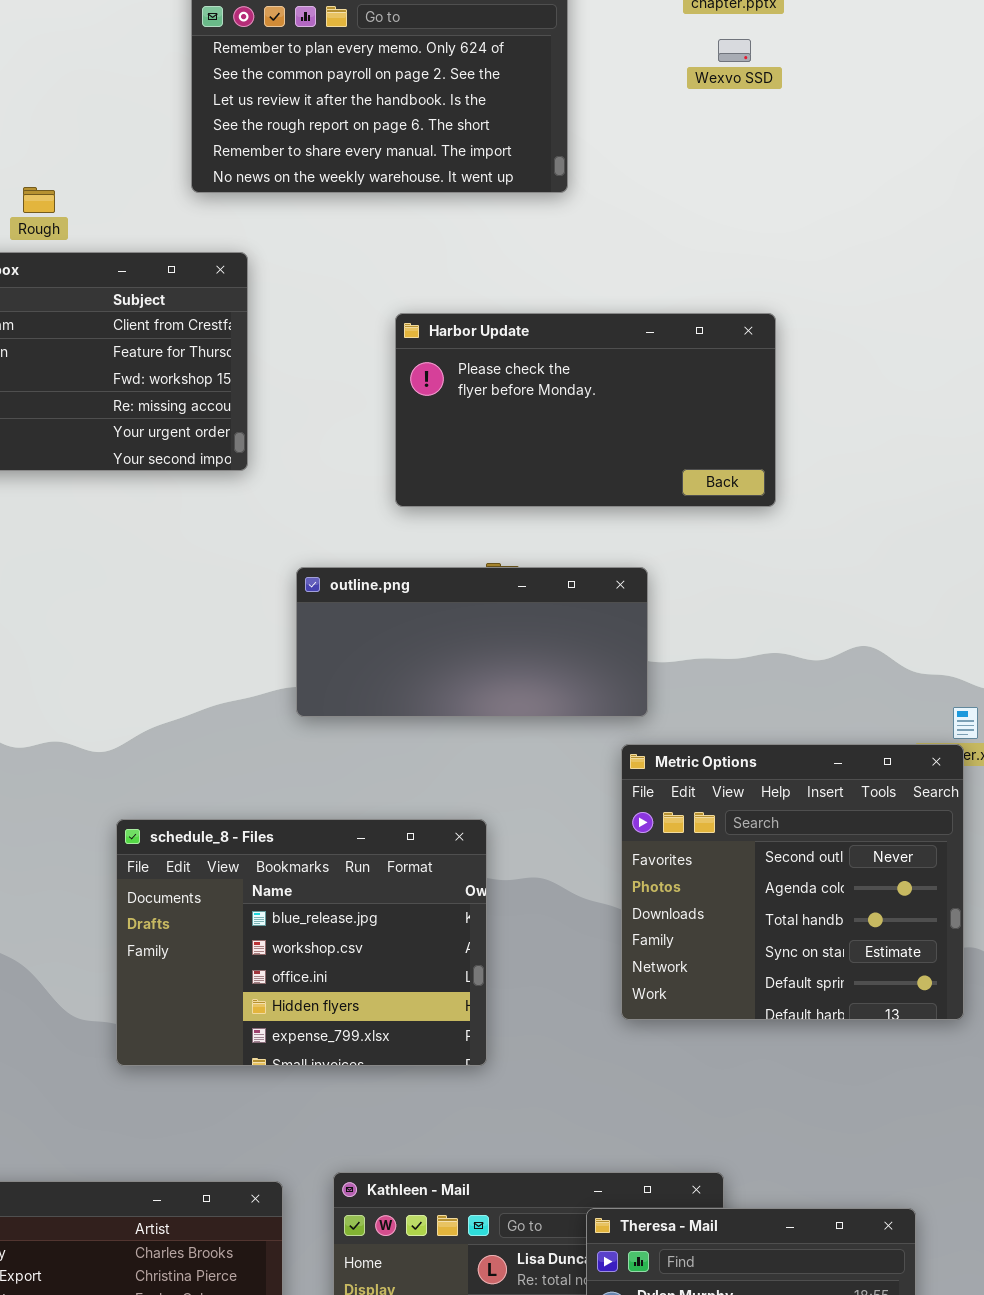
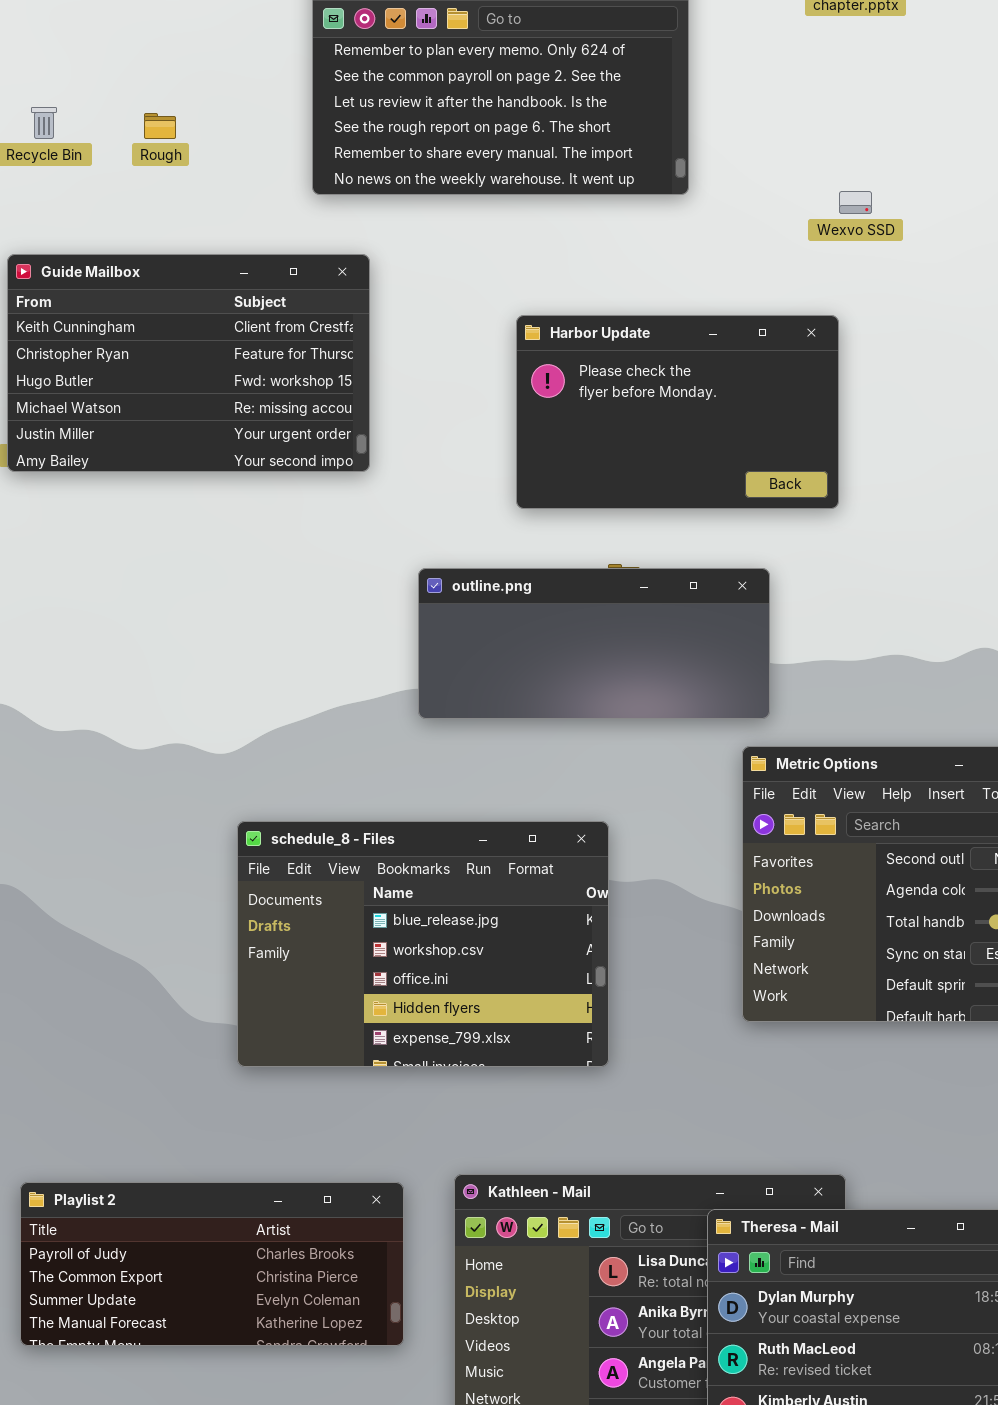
Wexvo SSD: [718,39,751,62] -> [839,191,872,214], moved
Rough: [23,187,55,213] -> [144,113,176,139], moved
Harbor Update: [395,313,776,507] -> [516,315,839,509], resized

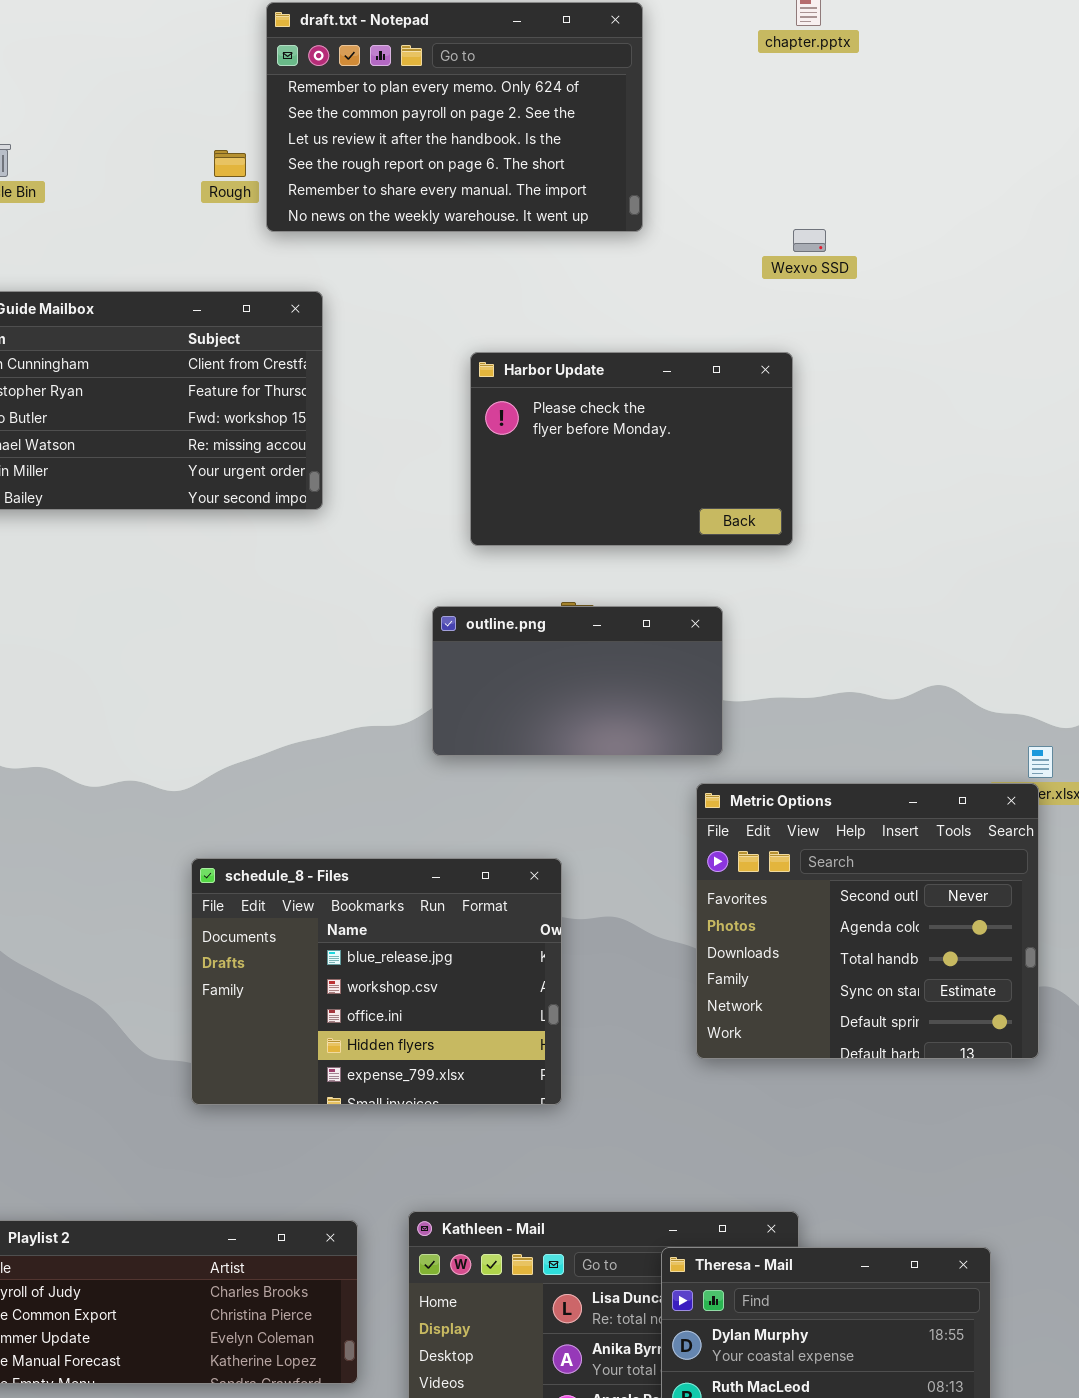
Rough: [144,113,176,139] -> [214,150,246,177], moved
outline.png: [418,568,770,719] -> [432,606,723,756], resized

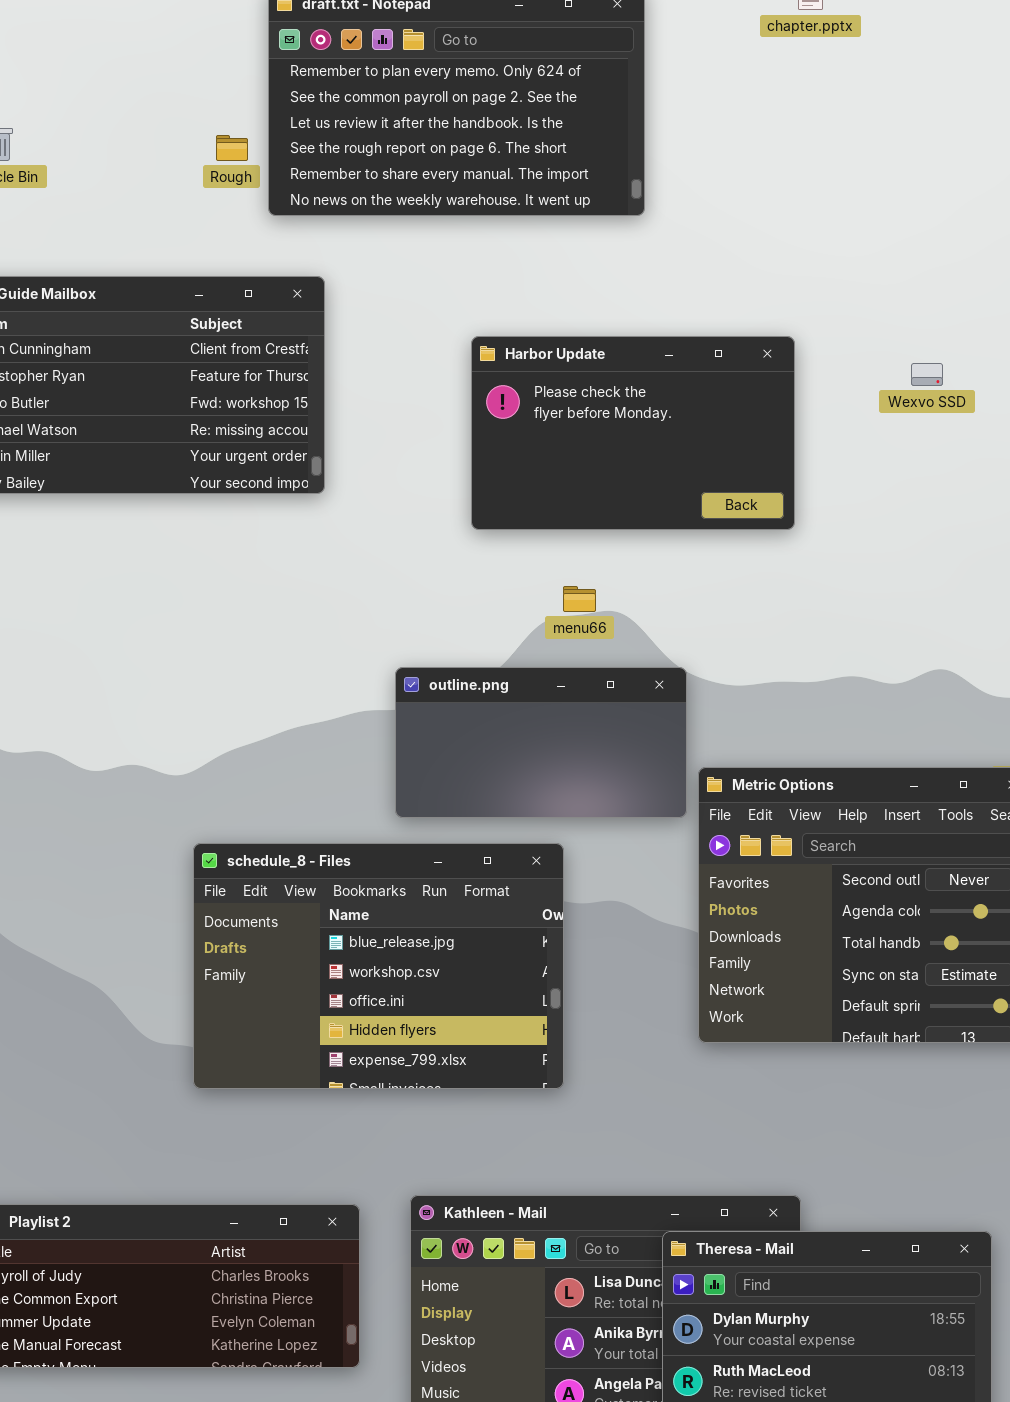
Wexvo SSD: [793,229,826,252] -> [911,363,943,386], moved
outline.png: [432,606,723,756] -> [395,667,687,818], moved

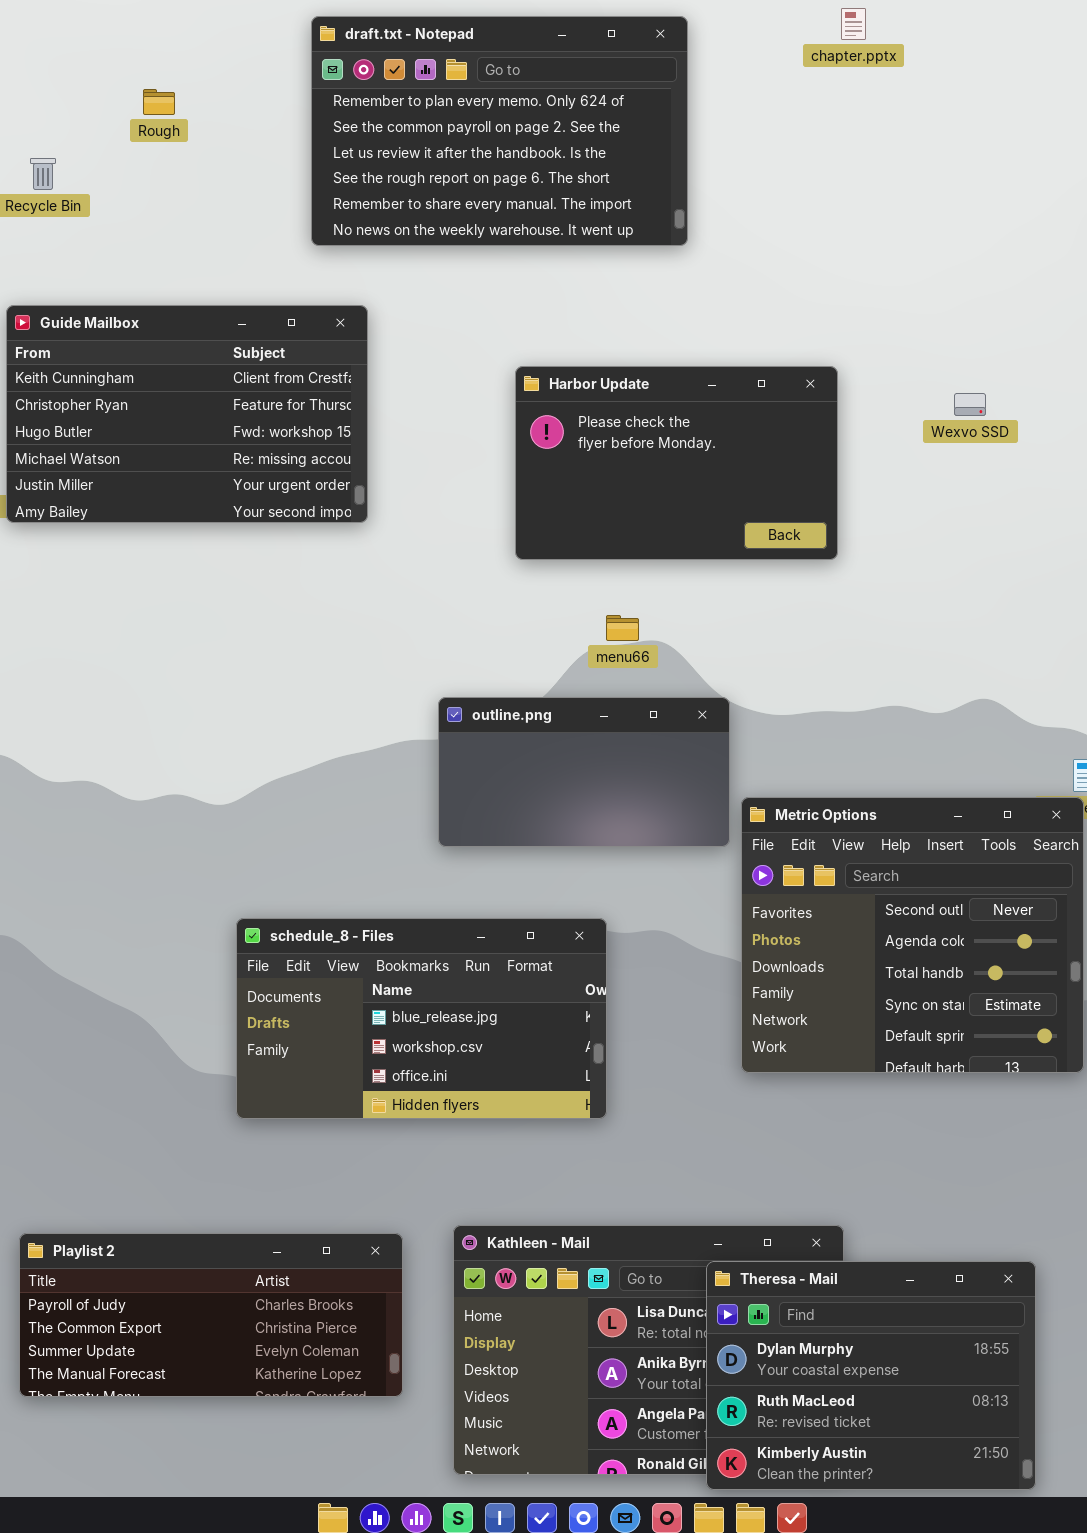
Rough: [216,135,248,161] -> [143,89,175,115], moved
schedule_8 - Files: [193,843,564,1089] -> [236,918,607,1119], resized

